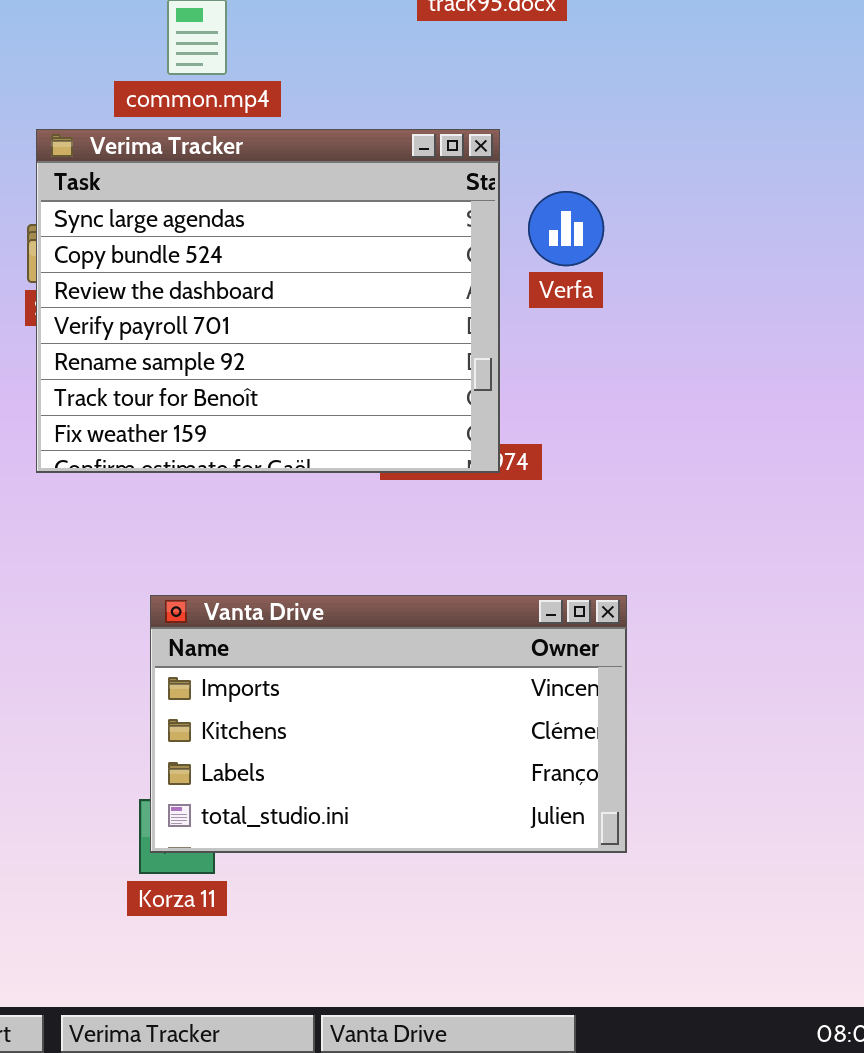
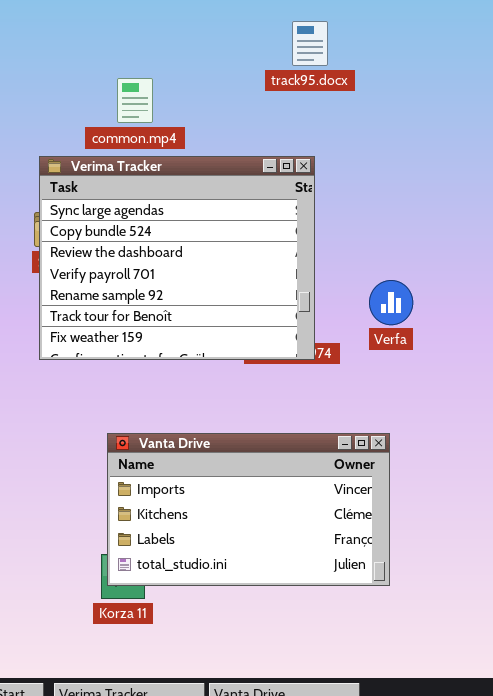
Verfa: [528,191,604,266] -> [369,280,413,325], moved

